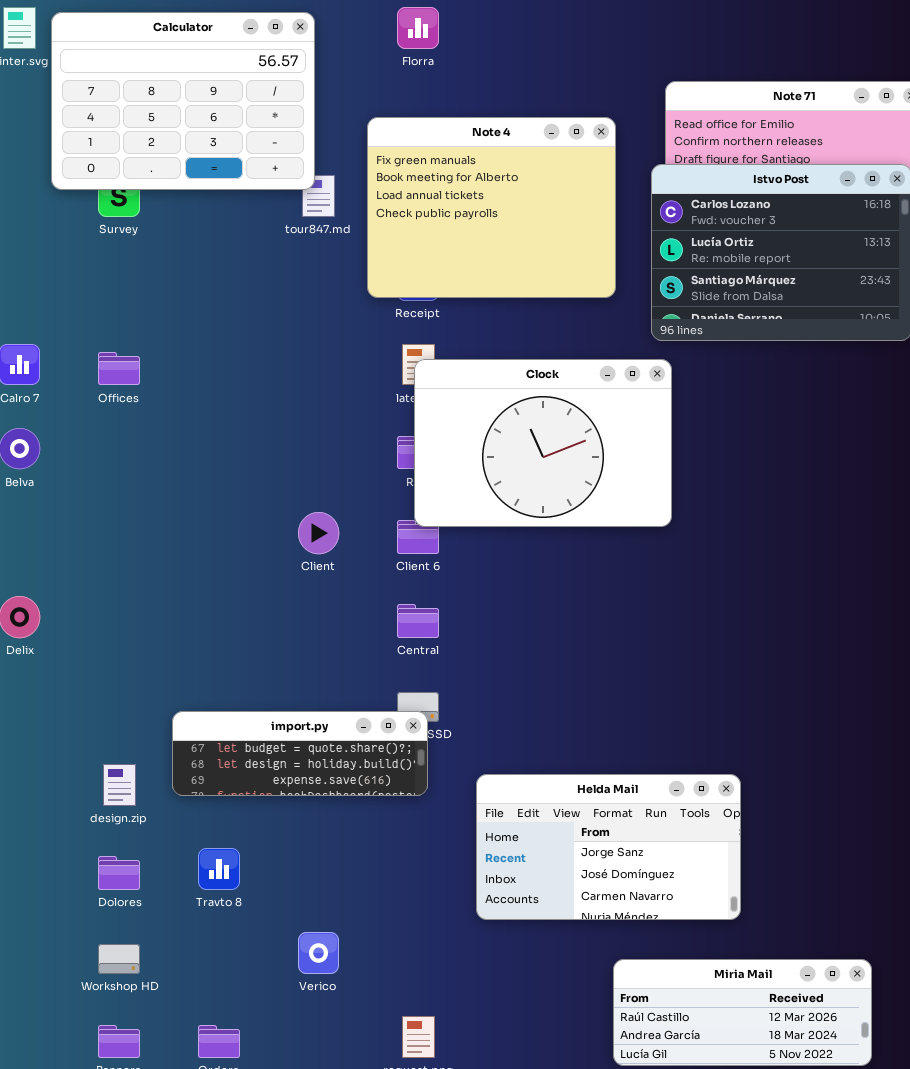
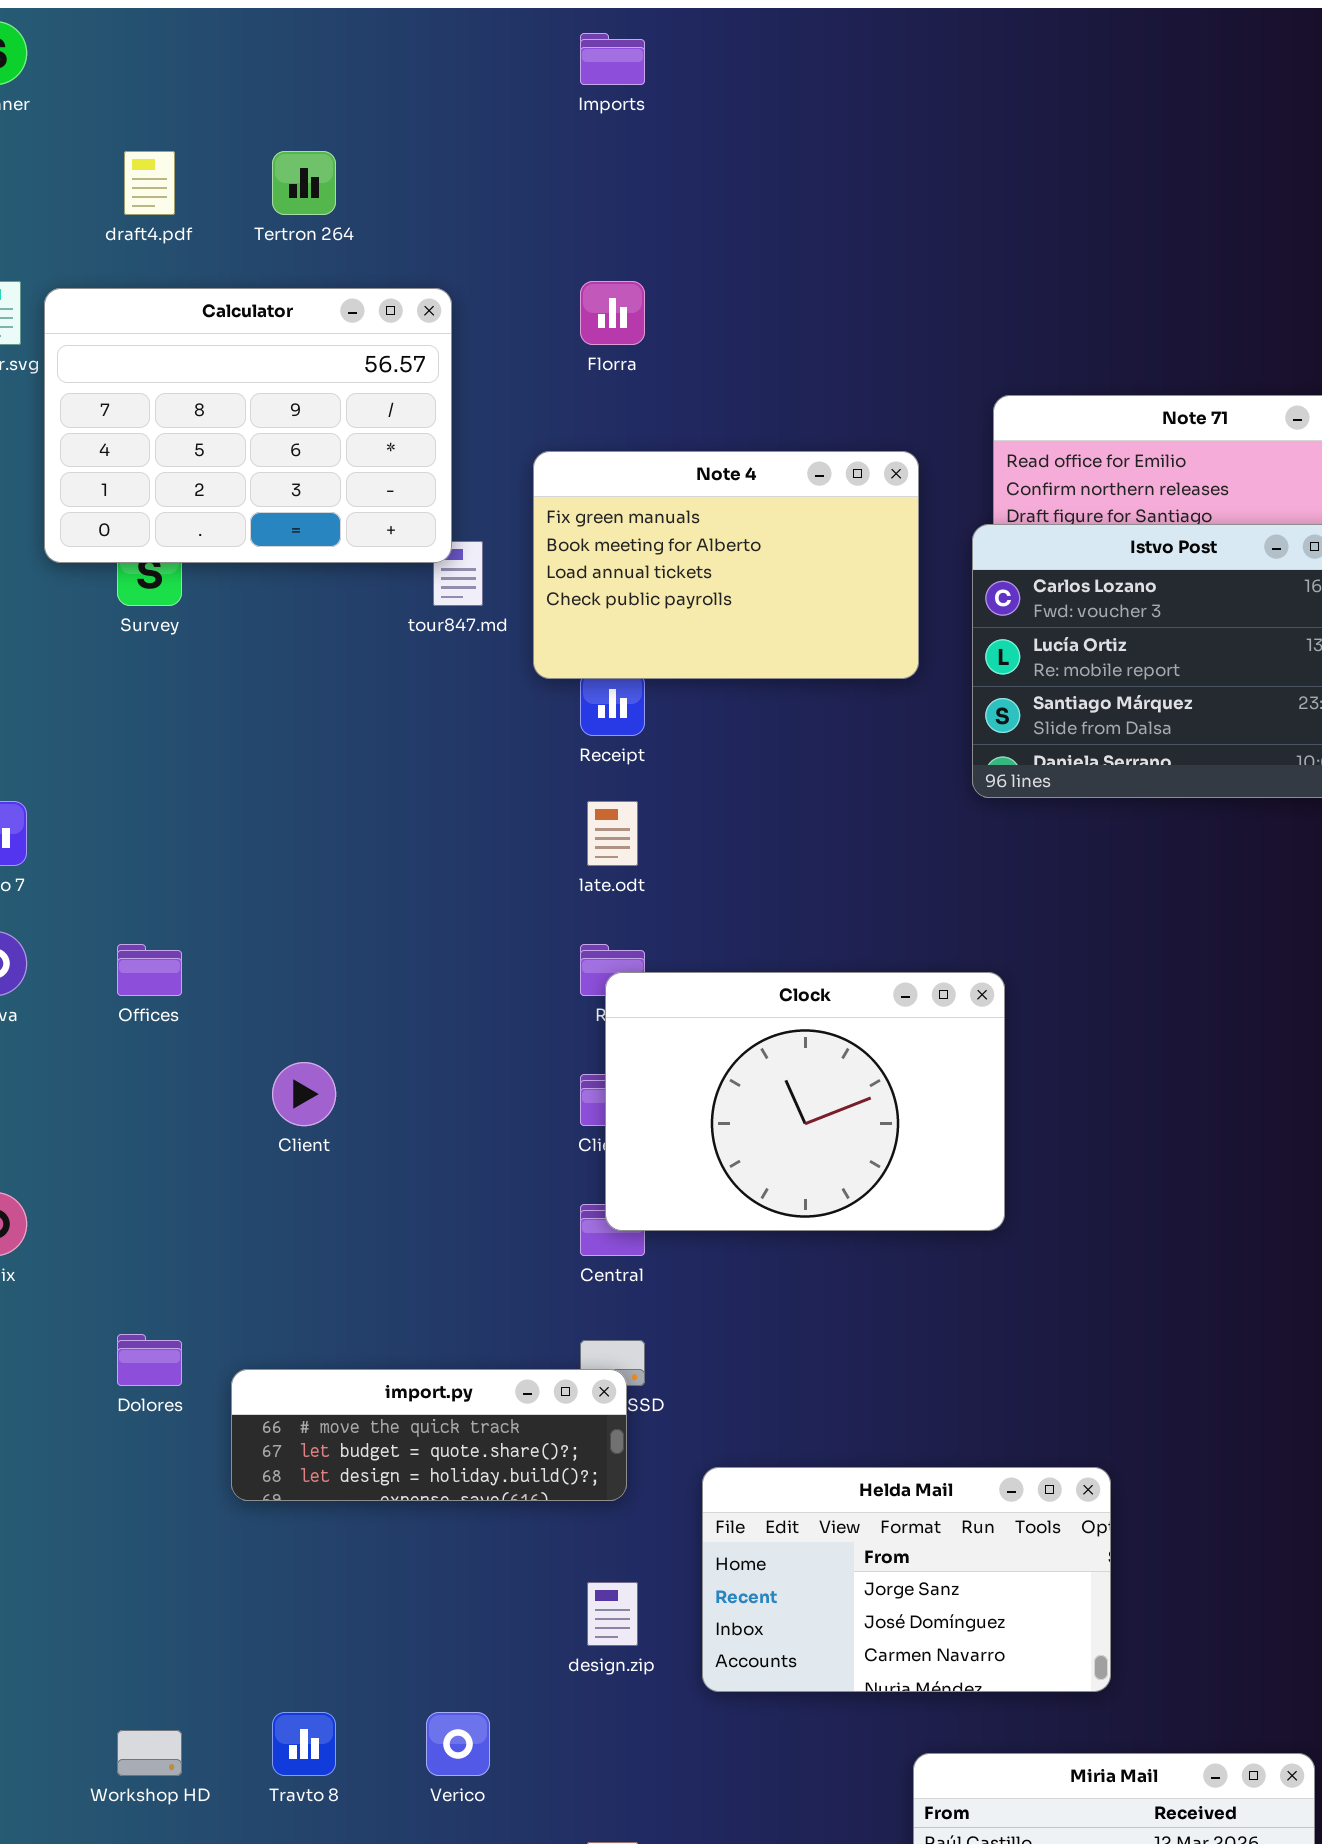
Note 4: [367,117,616,298] -> [533,451,919,679], resized
Offices: [98,352,140,385] -> [117,944,182,996], moved
Clock: [414,359,672,527] -> [605,972,1005,1231], moved
Client: [298,512,339,554] -> [272,1062,336,1126], moved
import.py: [172,711,428,796] -> [231,1369,627,1501], scrolled up 1 row
design.zip: [103,764,136,806] -> [587,1582,638,1646], moved
Travto 8: [198,848,240,890] -> [272,1712,336,1776], moved
Dolores: [98,856,140,890] -> [117,1334,182,1386], moved

